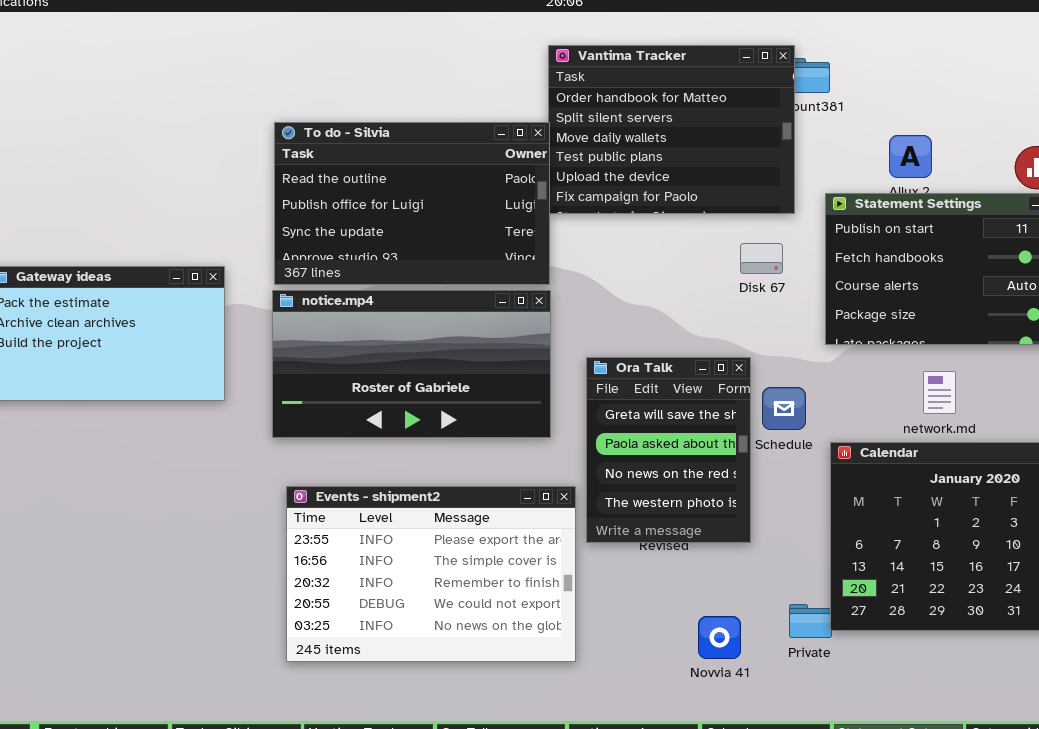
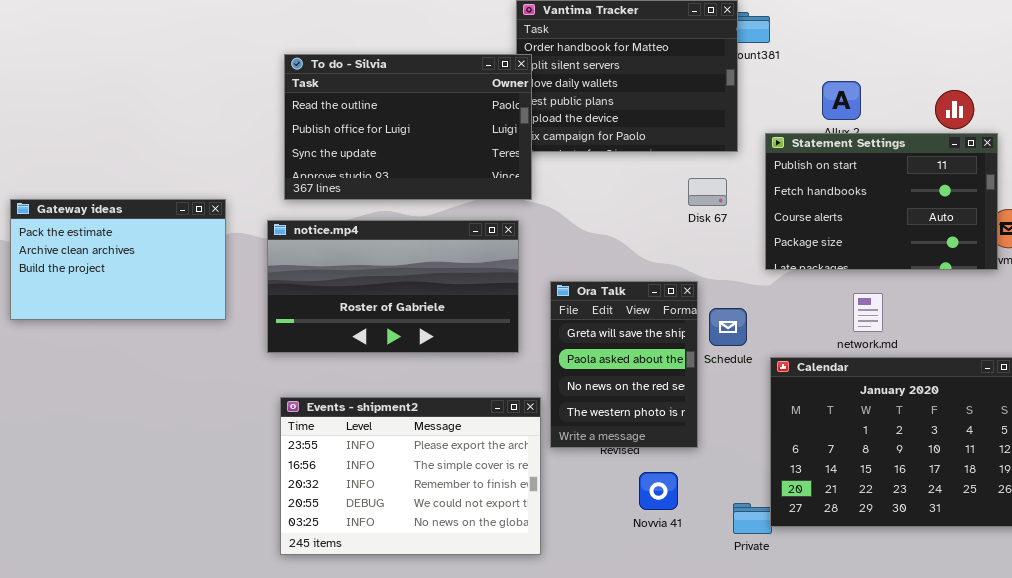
To do - Silvia: [274,122,550,285] -> [284,54,532,200], moved
Novvia 41: [698,616,741,659] -> [639,472,678,510], moved

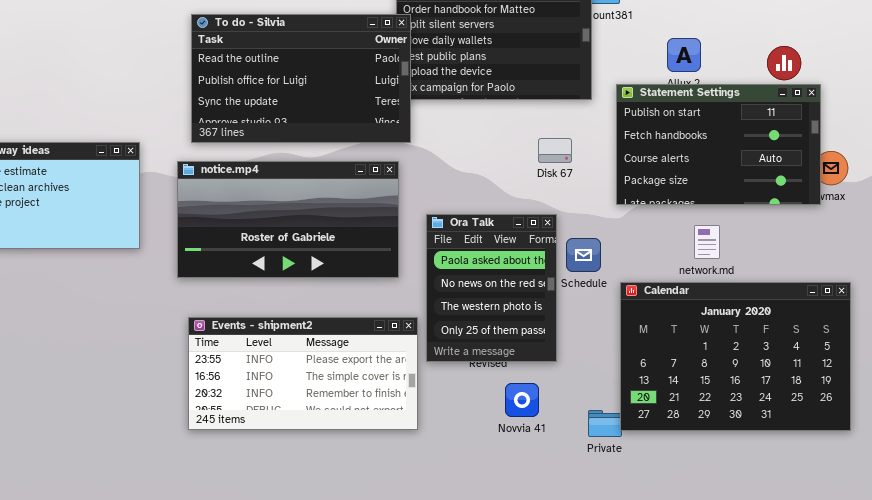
Disk 67: [688,178,727,206] -> [538,138,572,163], moved
Ora Talk: [550,281,698,448] -> [426,214,557,362], scrolled down 1 row
Events - shipment2: [280,397,541,555] -> [188,317,418,430], resized

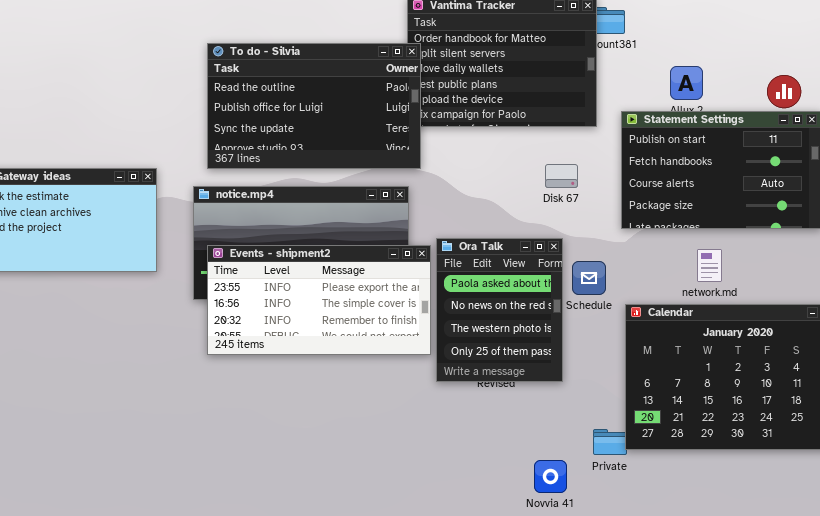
Events - shipment2: [188,317,418,430] -> [207,245,431,355], moved
Novvia 41: [505,383,539,417] -> [534,460,567,493], moved

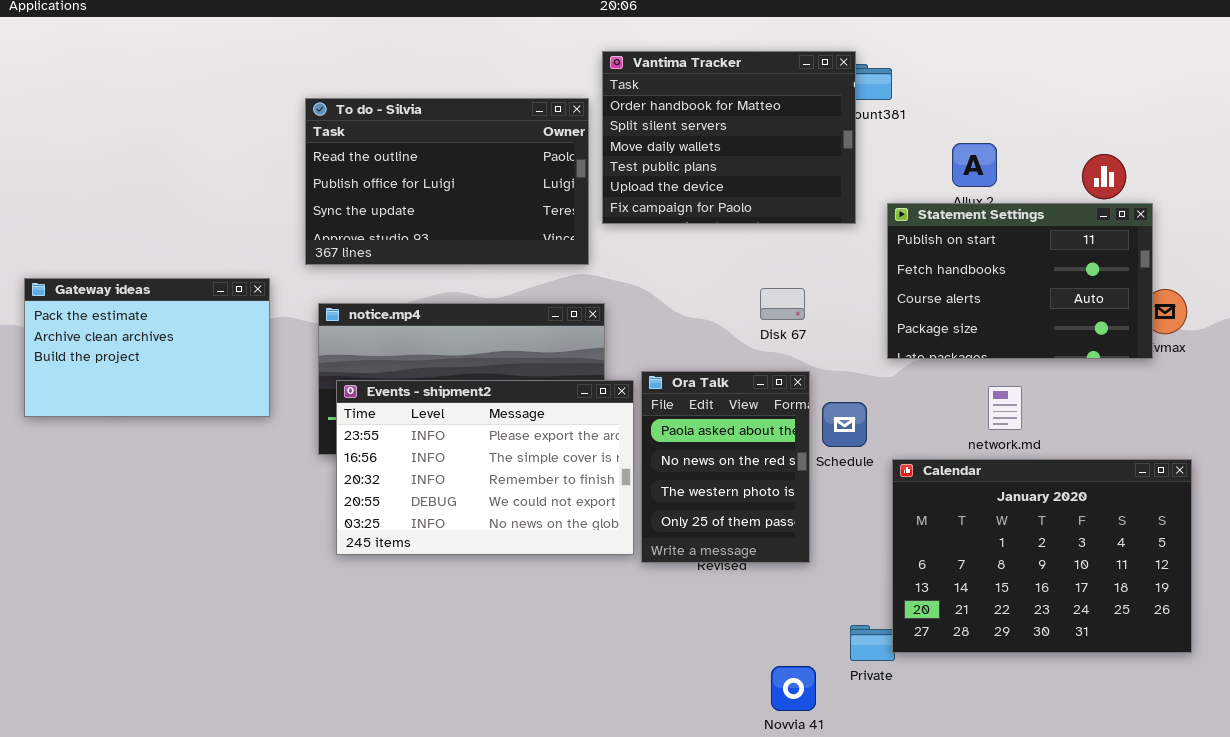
To do - Silvia: [207,43,421,169] -> [305,98,589,265], moved
Disk 67: [545,164,578,188] -> [760,288,805,320], moved
Events - shipment2: [207,245,431,355] -> [336,380,634,555], resized

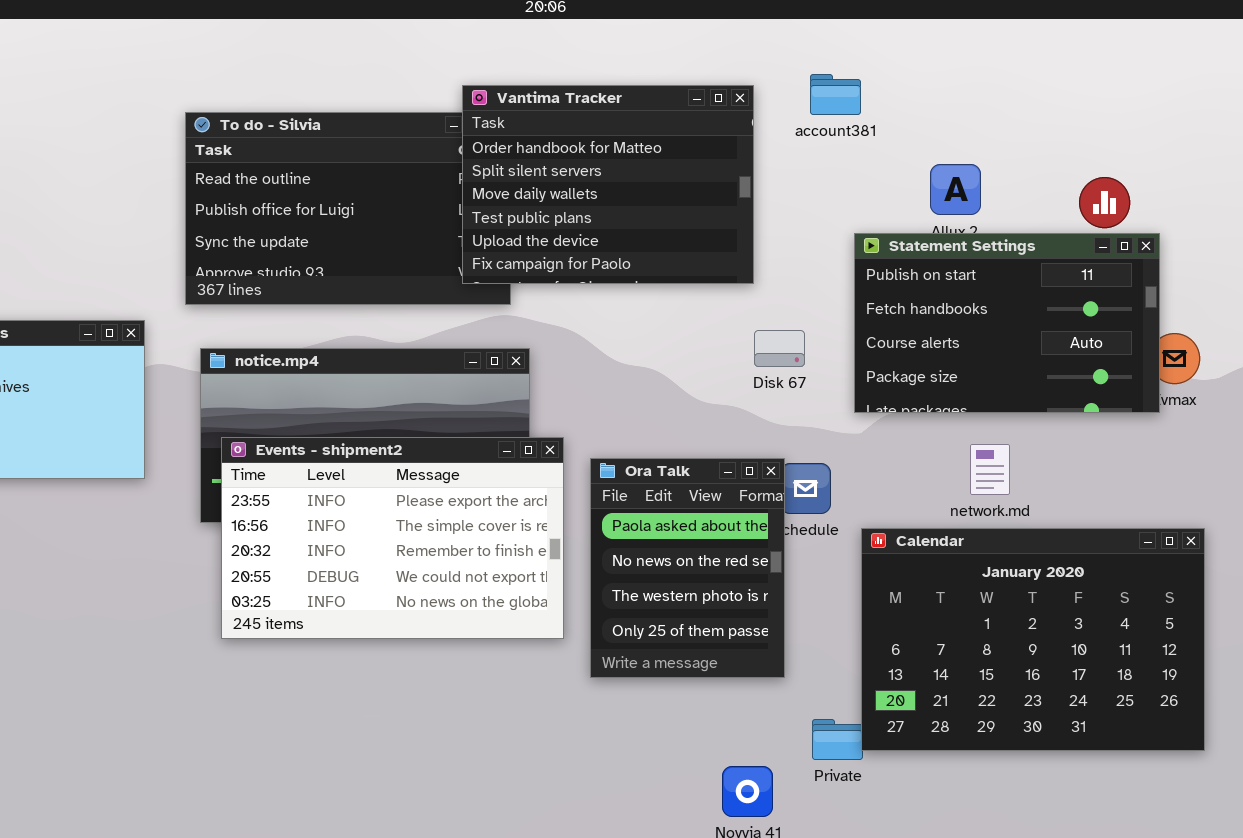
Vantima Tracker: [602,51,856,224] -> [462,85,754,284], moved
Disk 67: [760,288,805,320] -> [754,330,805,367], moved
Ora Talk: [641,371,810,563] -> [590,458,785,678], moved

